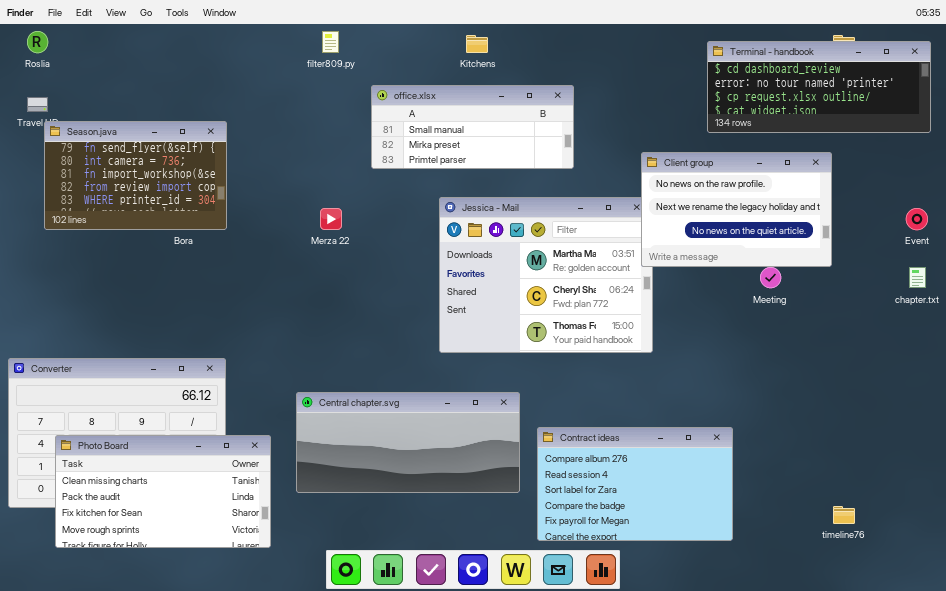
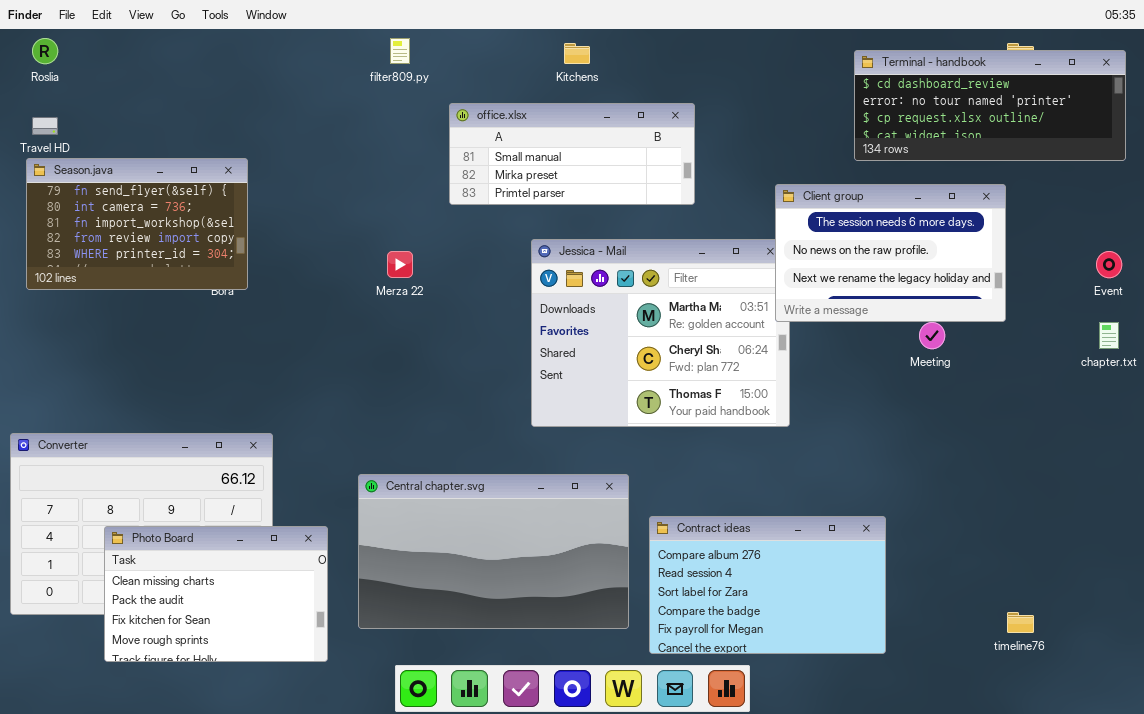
Season.java: [44,121,227,230] -> [26,158,248,290], moved
Client group: [641,152,832,267] -> [775,184,1006,322], scrolled up 1 row
Central chapter.svg: [296,392,520,493] -> [358,474,629,629], resized
Photo Board: [55,435,271,548] -> [104,526,328,662], resized

